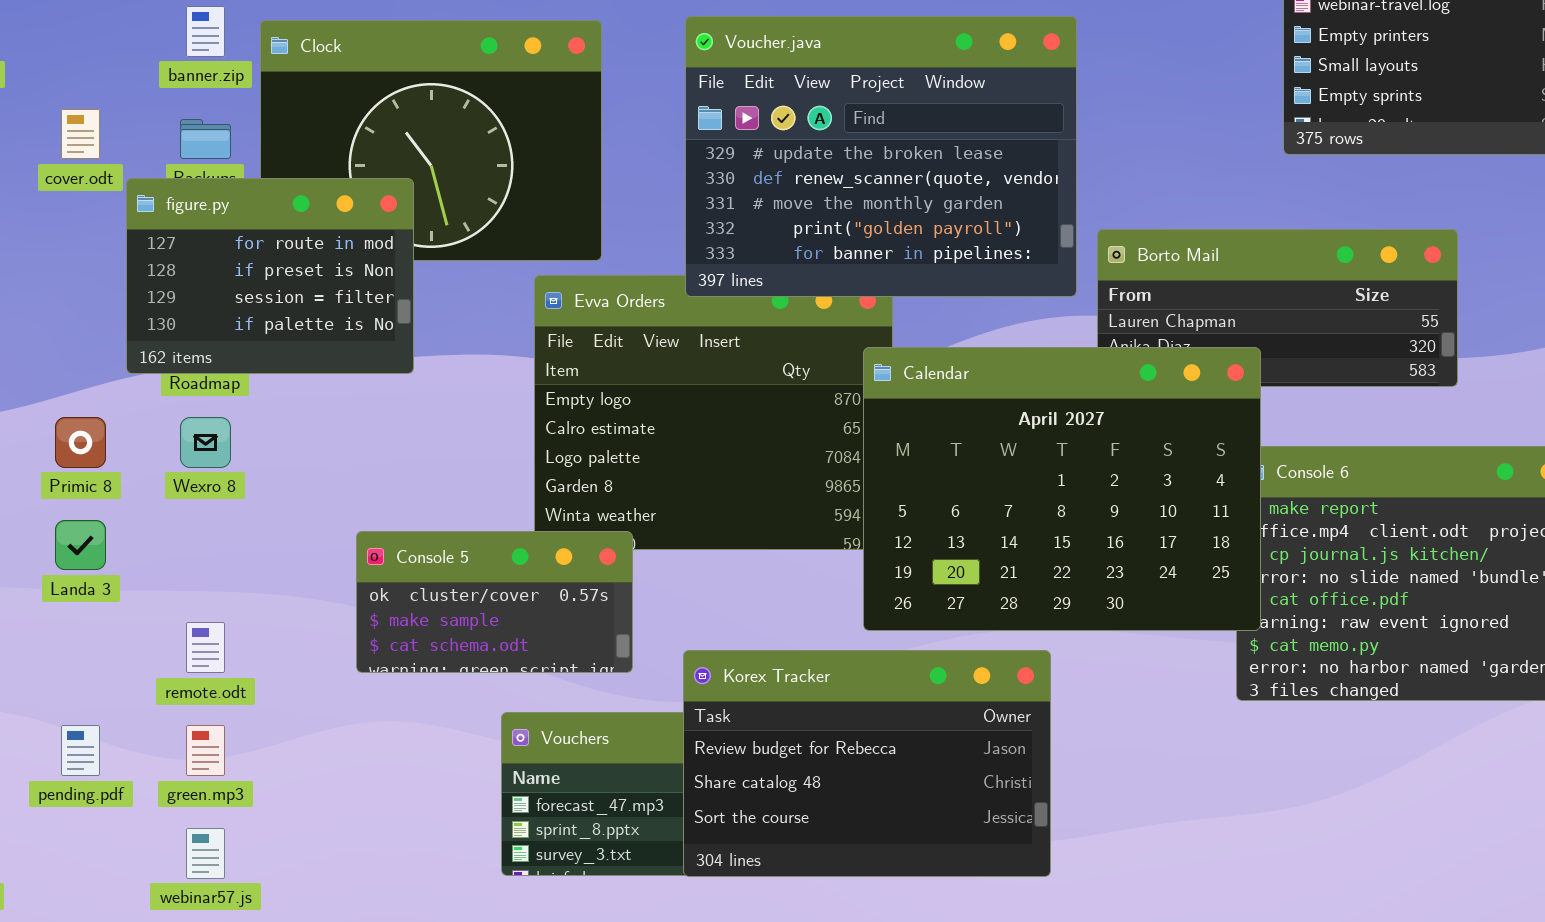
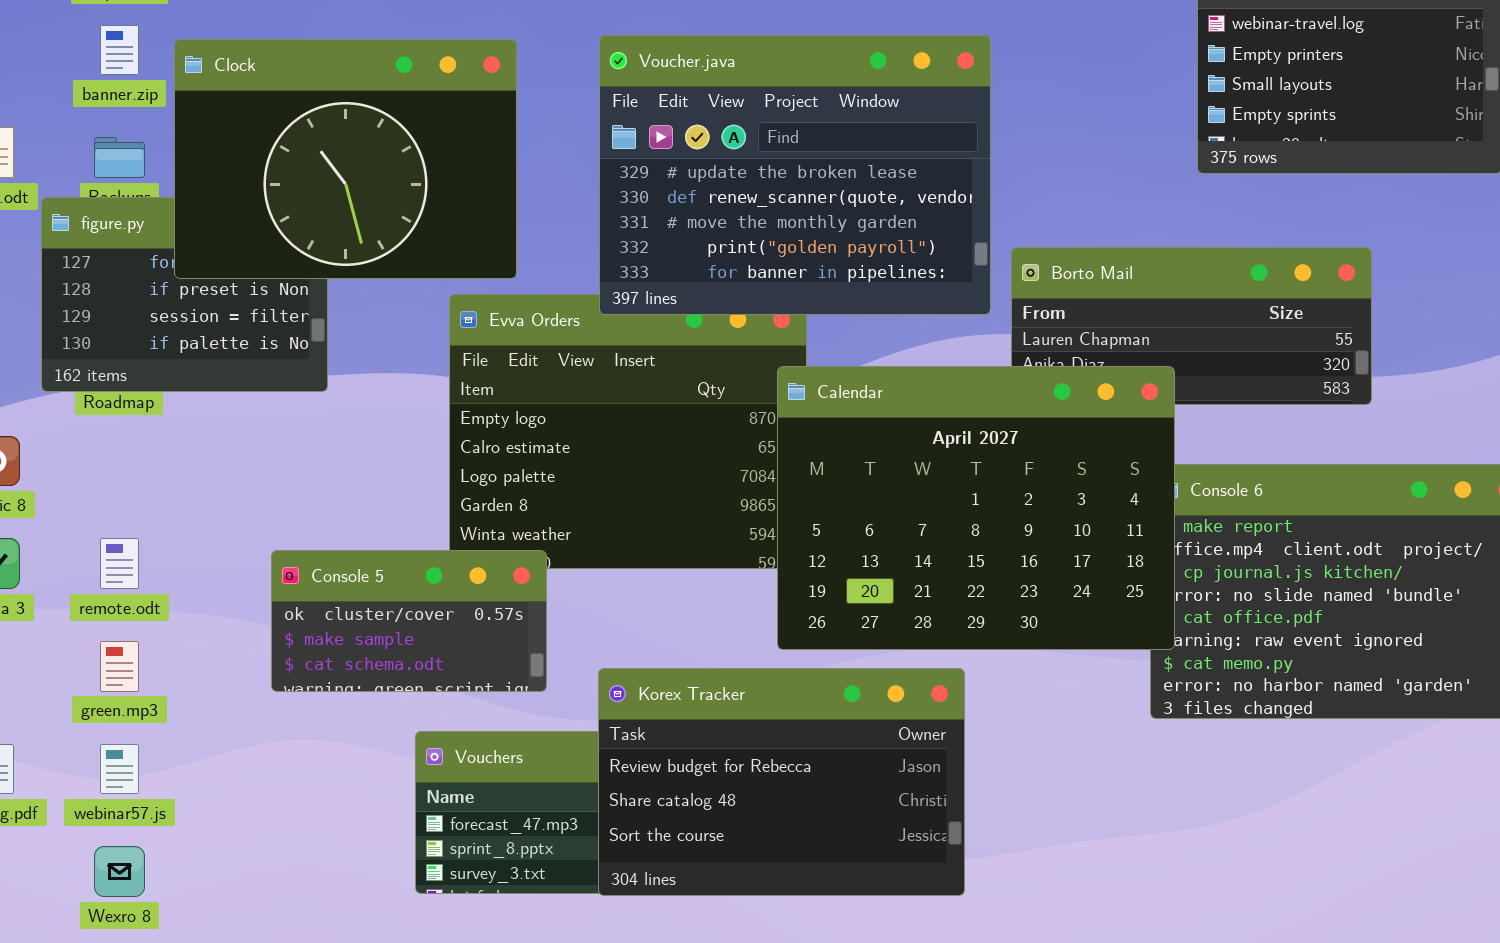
Clock: [260,20,602,261] -> [174,39,517,279], raised
Wexro 8: [180,417,231,468] -> [94,846,145,897], moved
remote.odt: [186,622,225,673] -> [100,538,139,589], moved
green.mp3: [186,725,225,776] -> [100,641,139,692], moved
webinar57.js: [186,828,225,879] -> [100,744,139,794], moved

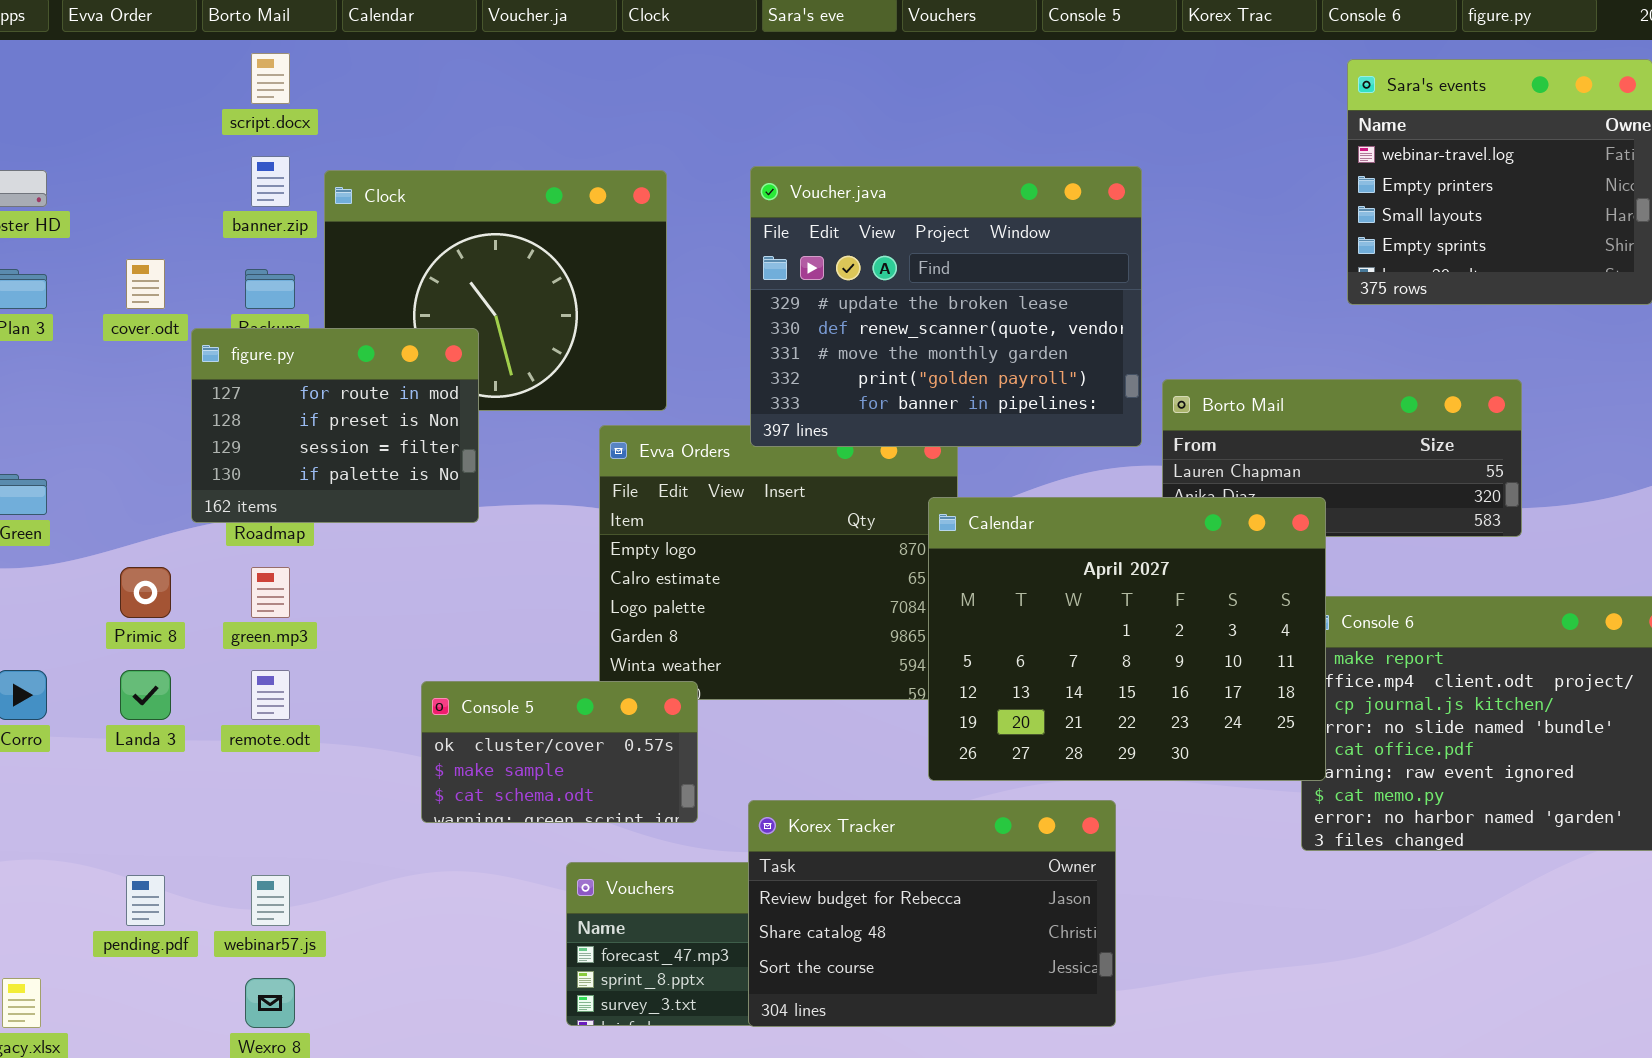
figure.py: [41,197,328,392] -> [191,328,479,523], raised
green.mp3: [100,641,139,692] -> [251,567,290,618], moved

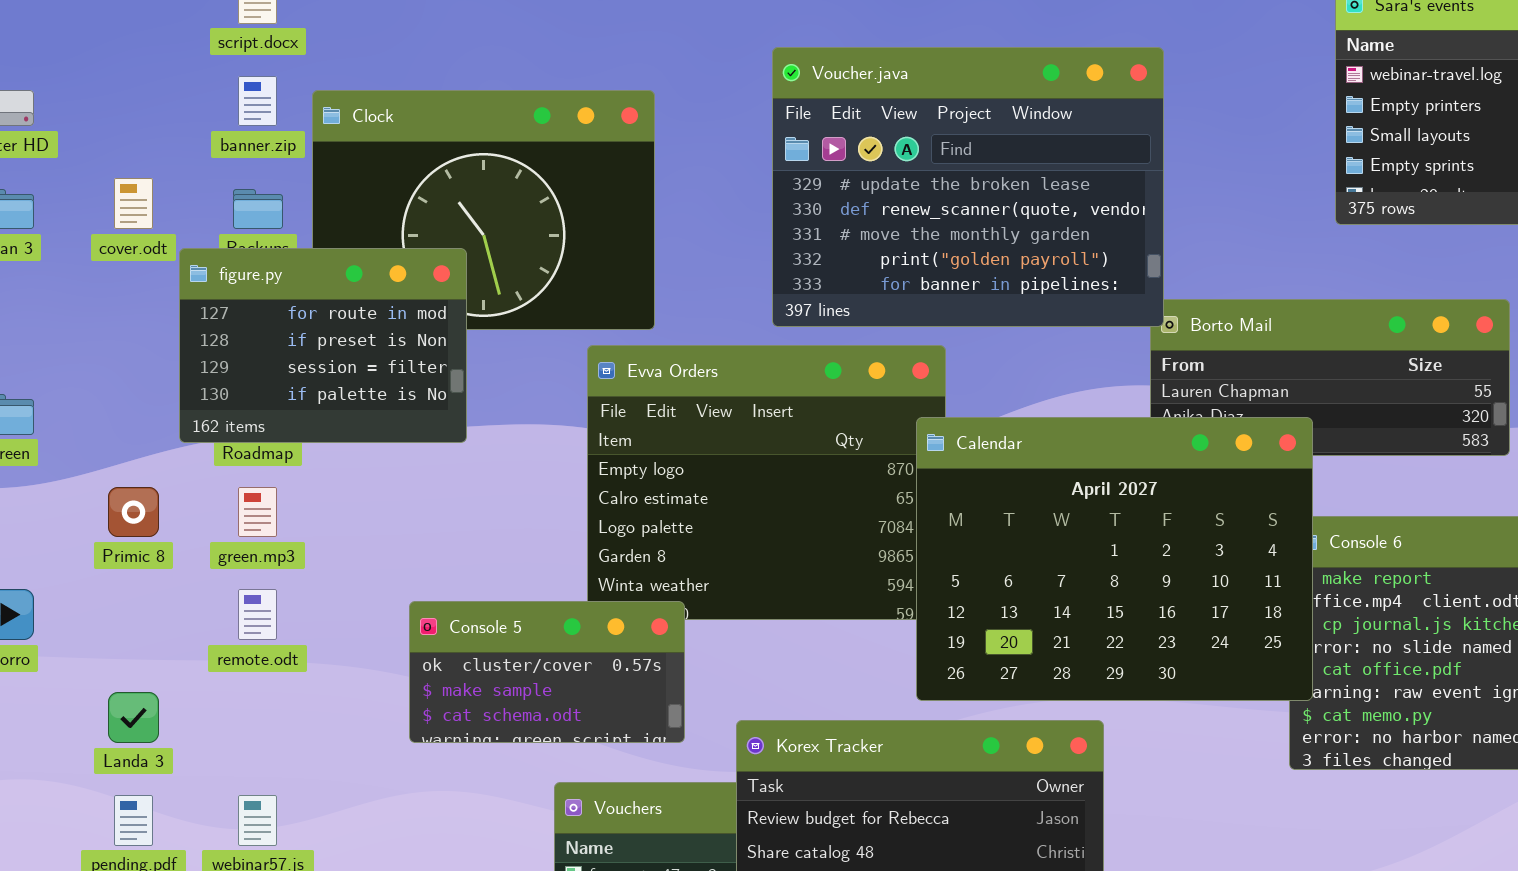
Voucher.java: [750,166,1142,447] -> [772,47,1164,327], moved
Landa 3: [120,670,171,720] -> [108,692,159,743], moved

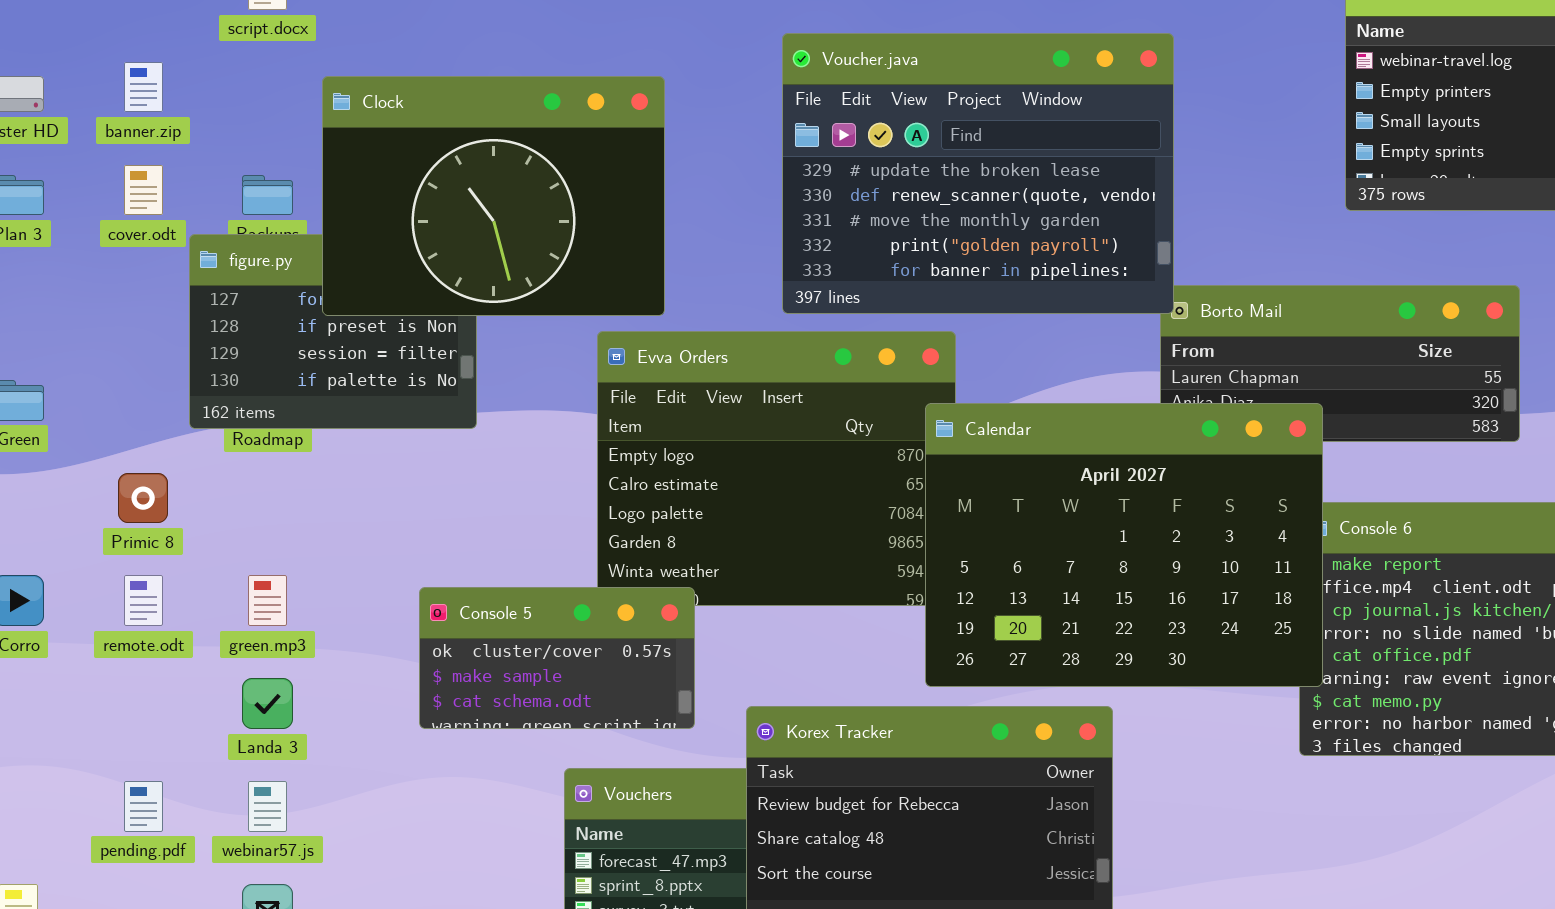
banner.zip: [238,76,277,126] -> [124,62,163,112], moved
Clock: [312,90,655,330] -> [322,76,665,316], raised
green.mp3: [238,487,277,537] -> [248,575,287,626], moved
remote.odt: [238,589,277,640] -> [124,575,163,626], moved
Landa 3: [108,692,159,743] -> [242,678,293,729], moved

